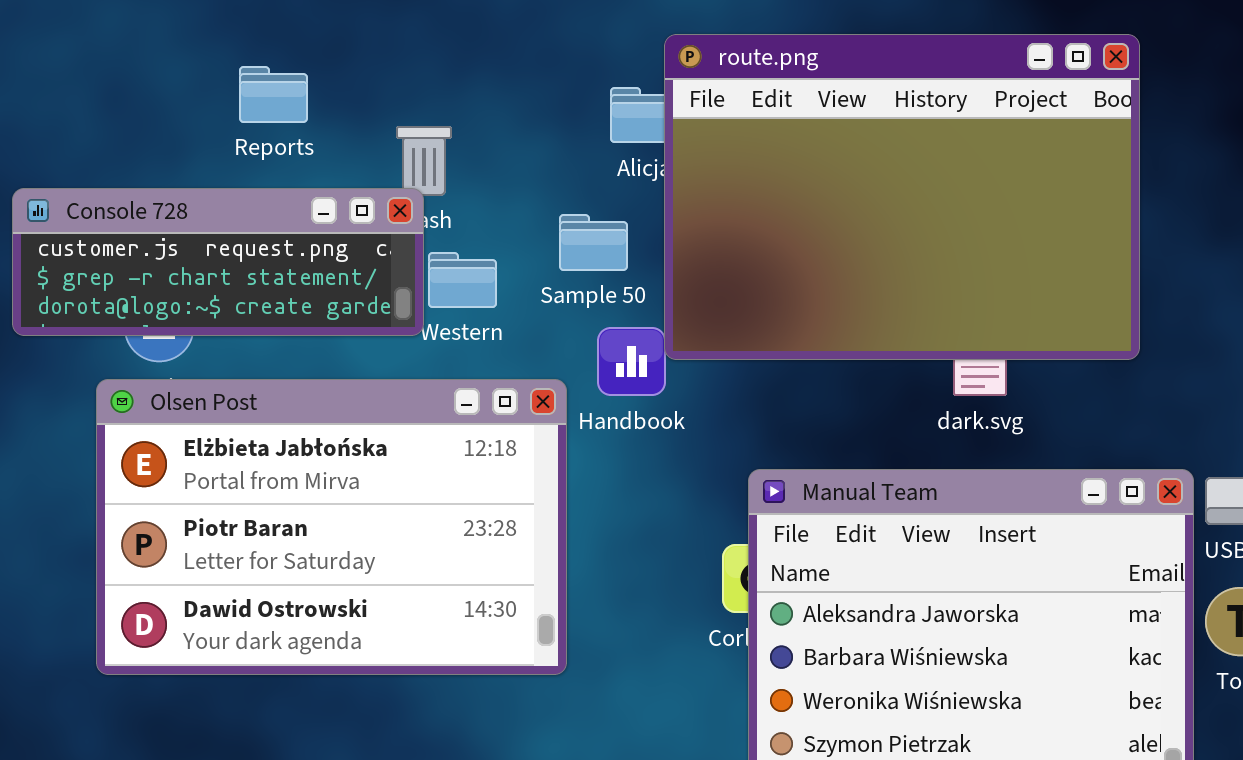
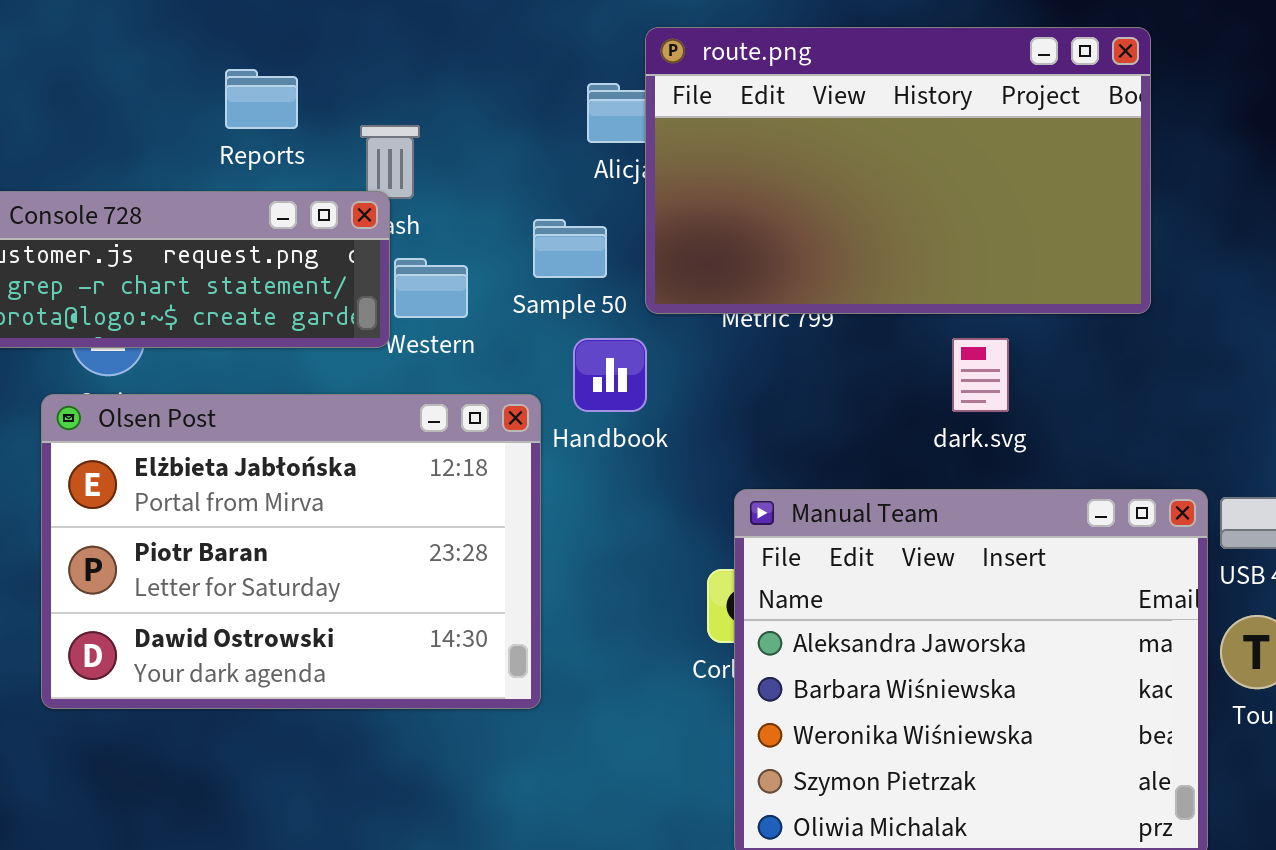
route.png: [664,34,1140,360] -> [645,27,1151,314], resized
Reports: [239,66,308,123] -> [225,69,298,129], moved

